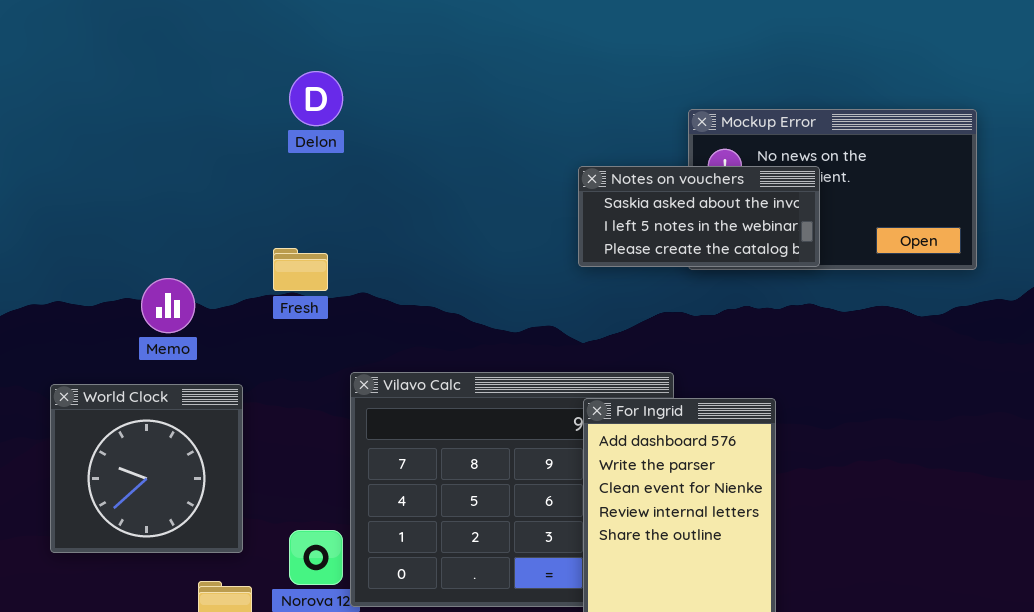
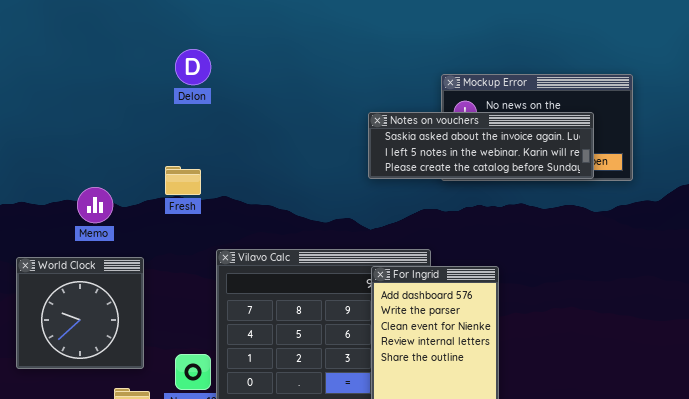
Notes on vouchers: [578,166,820,267] -> [368,112,594,179], resized

